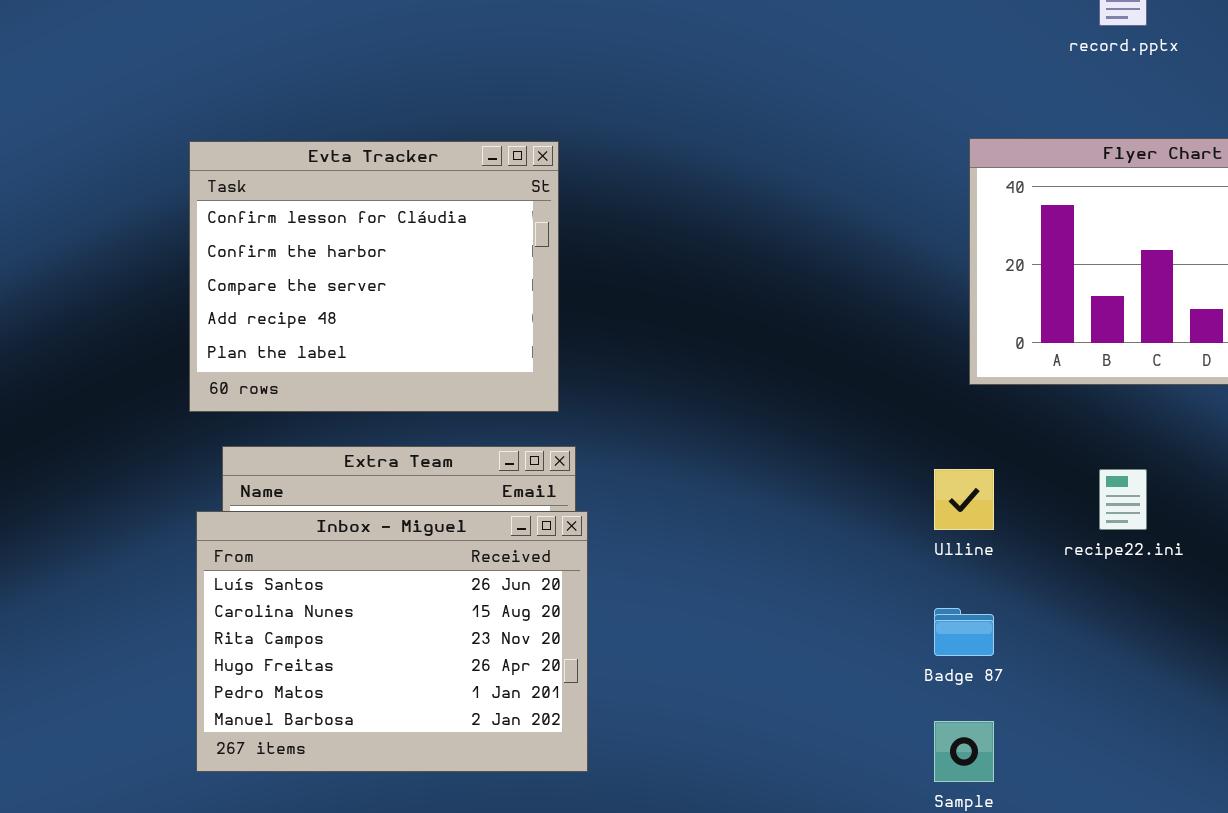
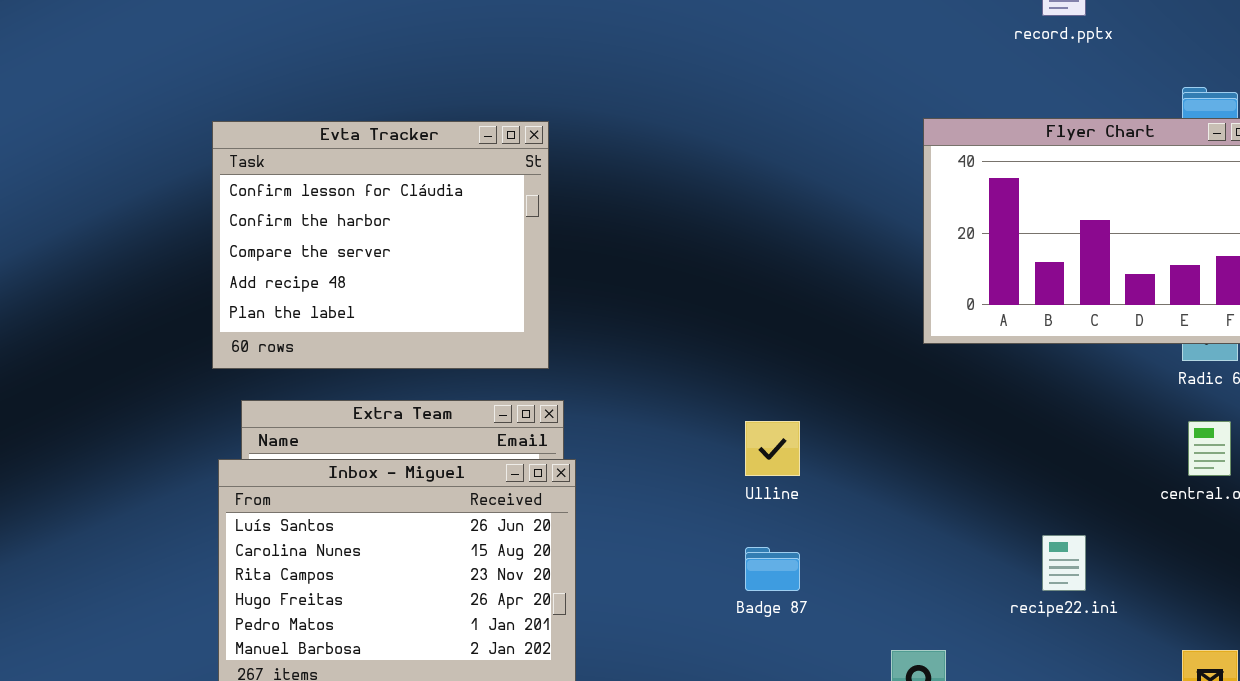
Ulline: [934,469,994,530] -> [745,421,800,476], moved
recipe22.ini: [1099,469,1147,530] -> [1042,535,1086,591], moved
Badge 87: [934,608,994,656] -> [745,547,800,591], moved

